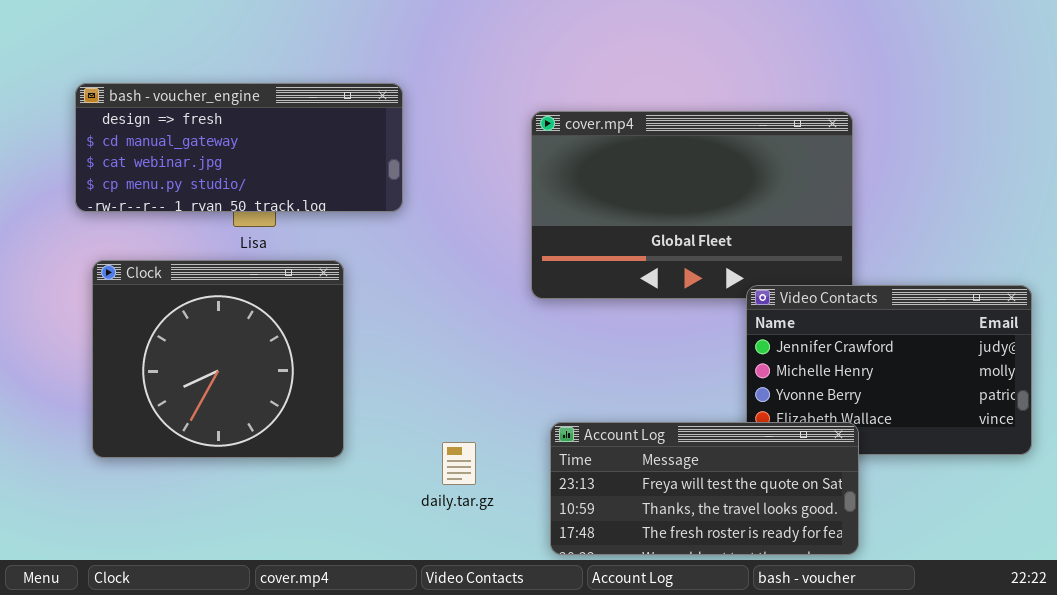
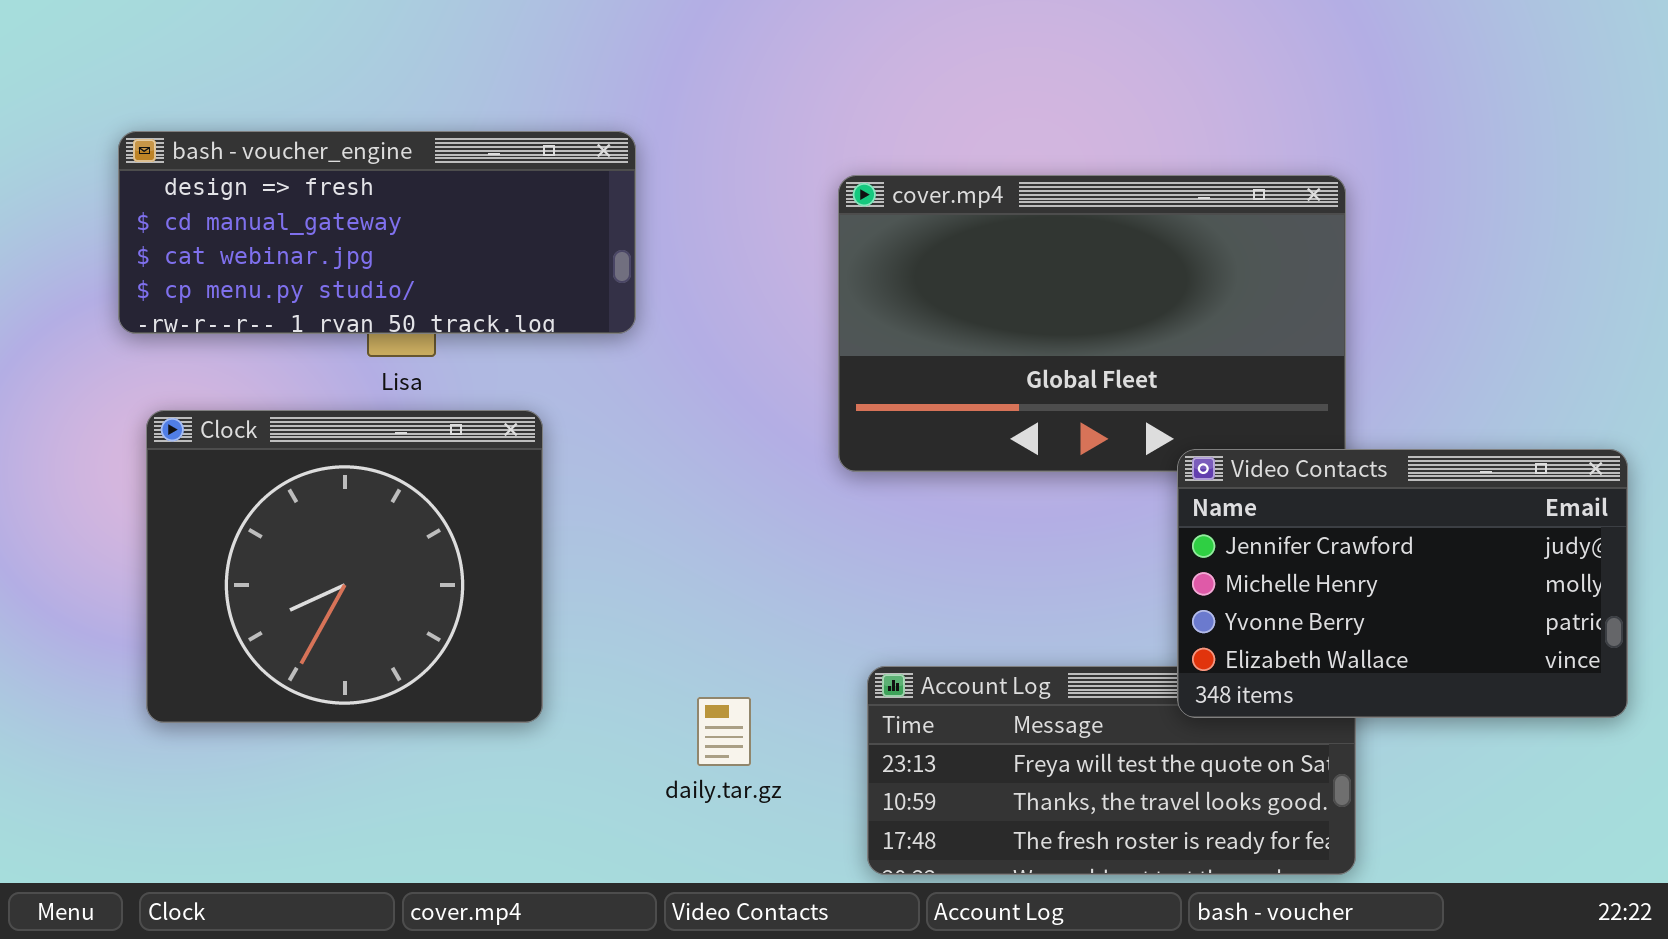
Video Contacts: [746,285,1032,455] -> [1177,449,1628,718], raised

